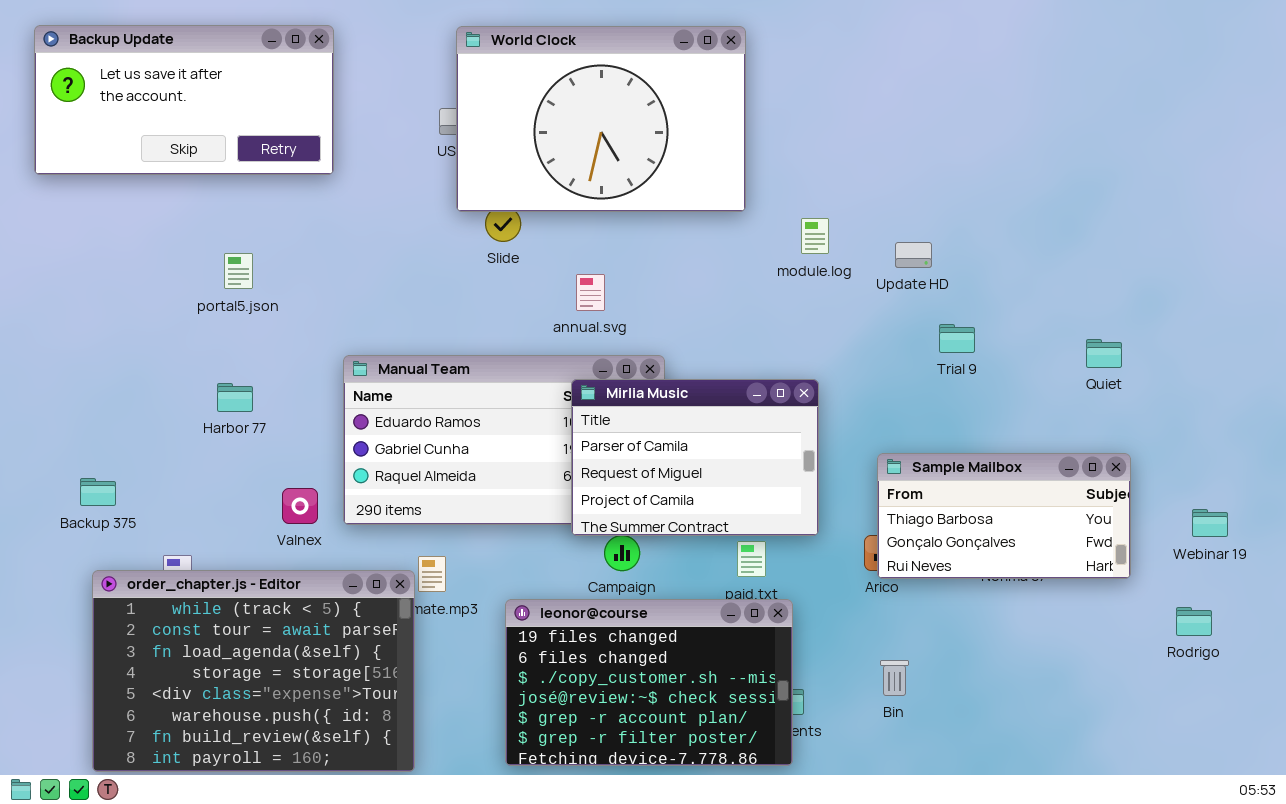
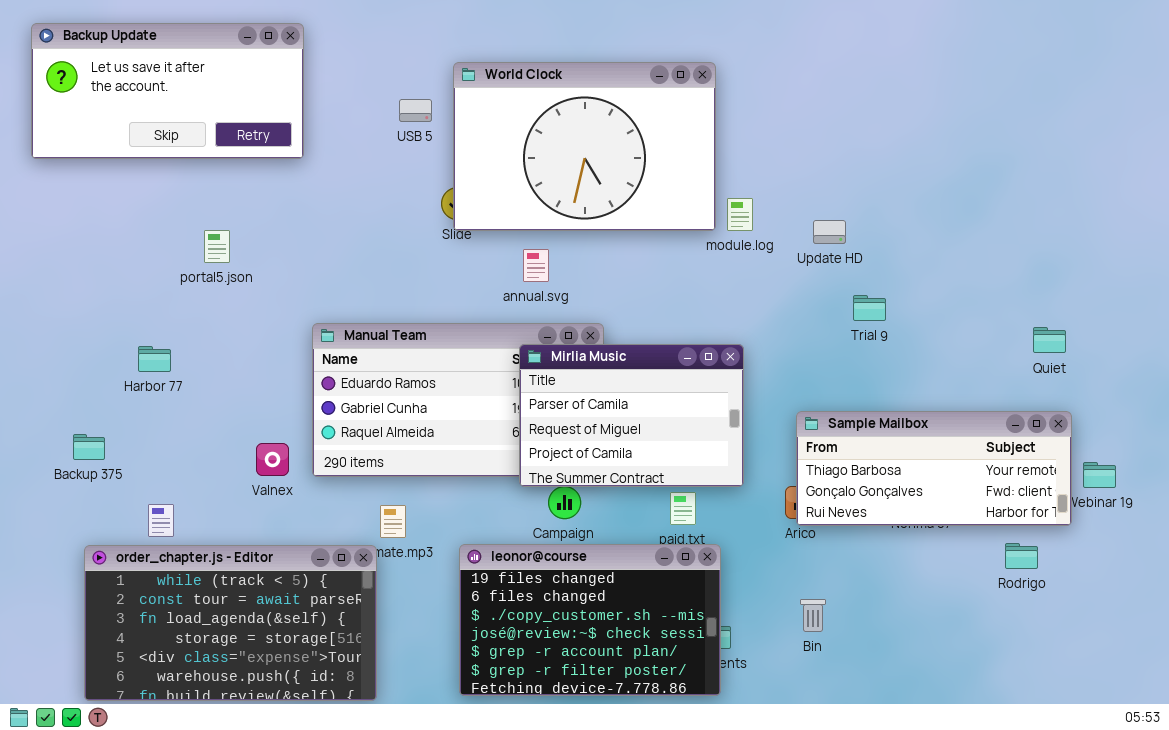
World Clock: [456,26,746,212] -> [453,62,716,231], moved
Quiet: [1086,339,1122,368] -> [1033,327,1066,353], moved
Harbor 77: [217,383,253,412] -> [138,346,171,372], moved
Sample Mailbox: [877,453,1131,579] -> [796,411,1072,526], resized
order_chapter.js - Editor: [92,570,415,772] -> [84,545,377,701], resized
Rodrigo: [1176,607,1212,636] -> [1005,543,1038,569], moved

